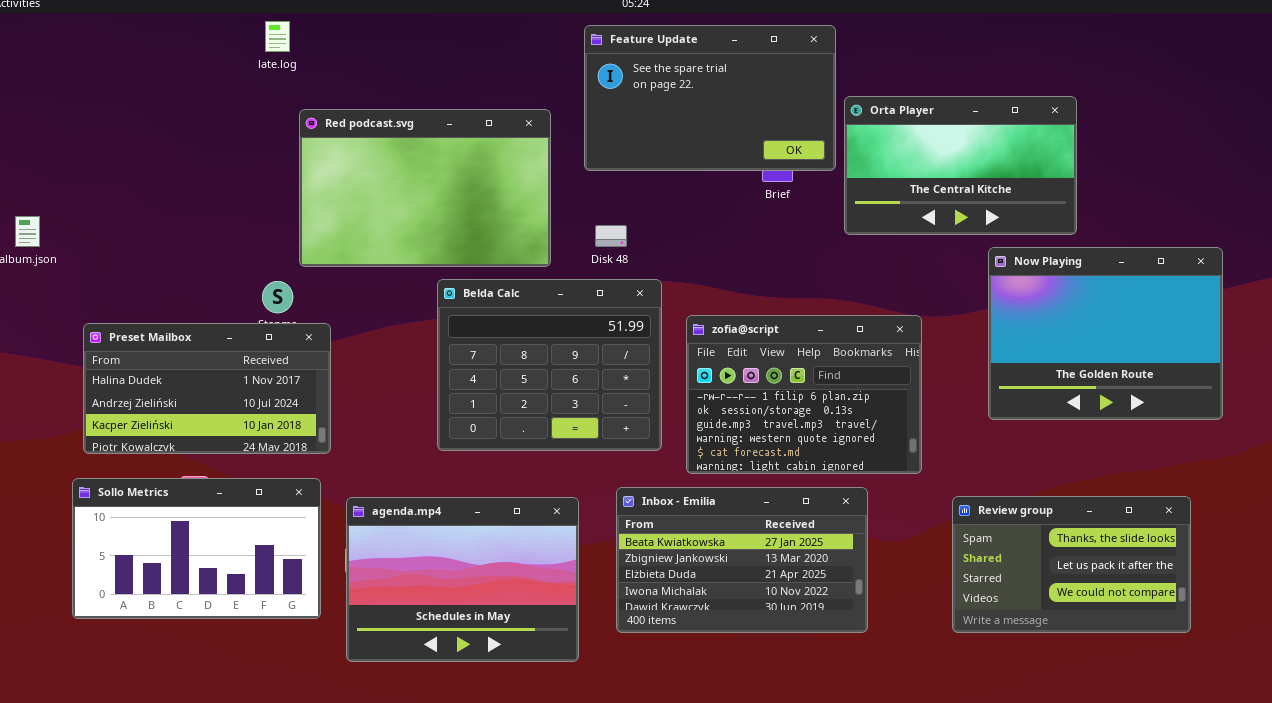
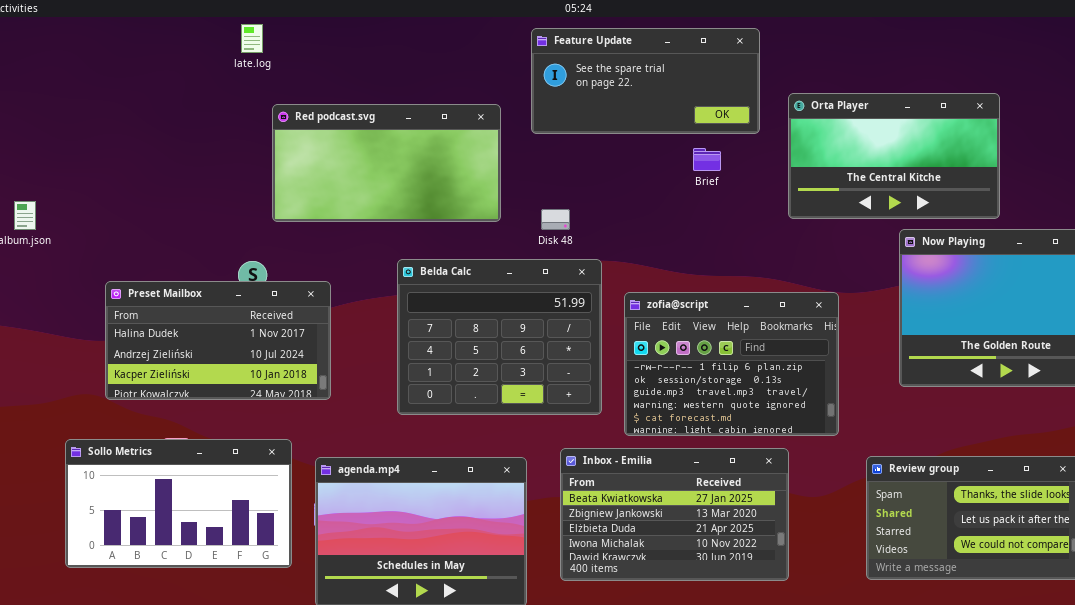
Feature Update: [584,25,836,171] -> [531,28,760,134], resized
Orta Player: [844,96,1077,235] -> [788,93,1000,219], moved
Red podcast.svg: [299,109,551,267] -> [272,104,501,222], resized
Preset Mailbox: [83,323,331,454] -> [105,281,331,400], moved

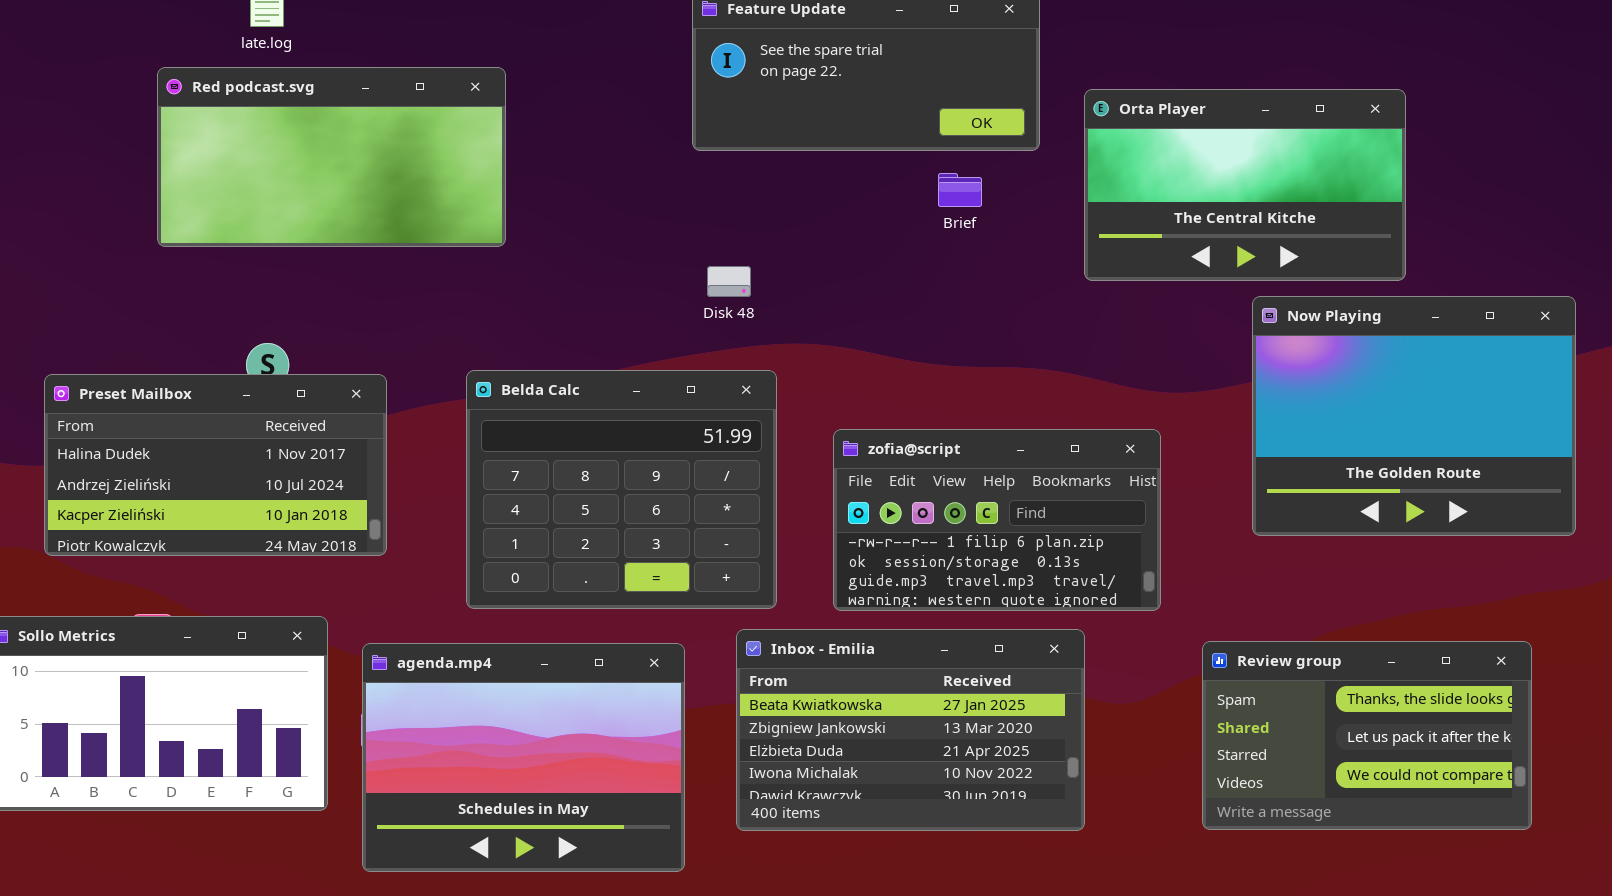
Red podcast.svg: [272,104,501,222] -> [157,67,506,247], moved
Belda Calc: [397,259,602,415] -> [466,370,777,609], moved
zofia@script: [624,292,839,436] -> [833,429,1161,611], resized

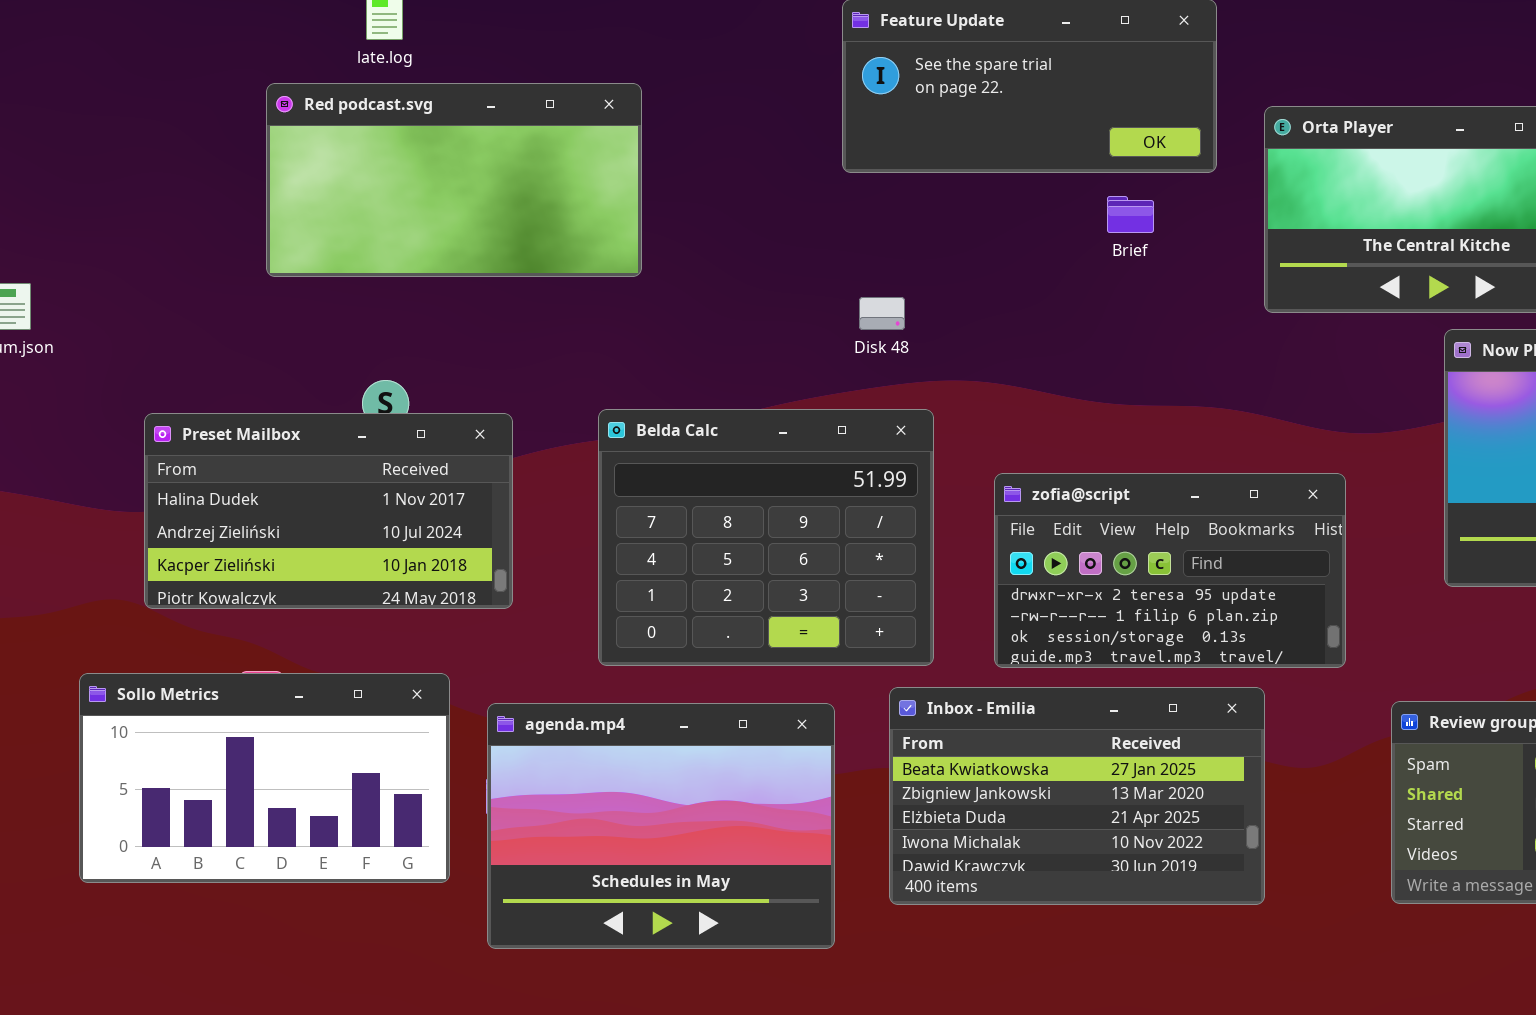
zofia@script: [833,429,1161,611] -> [994,473,1346,668], scrolled up 1 row

